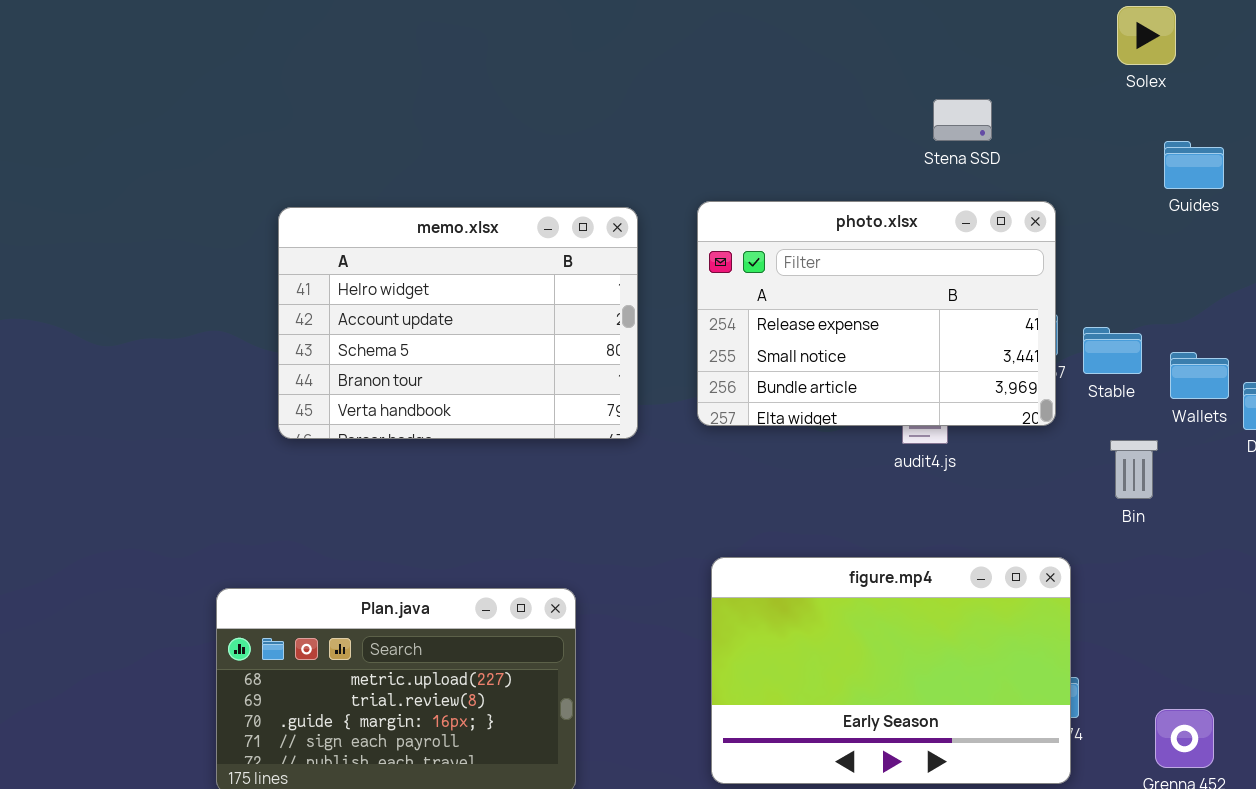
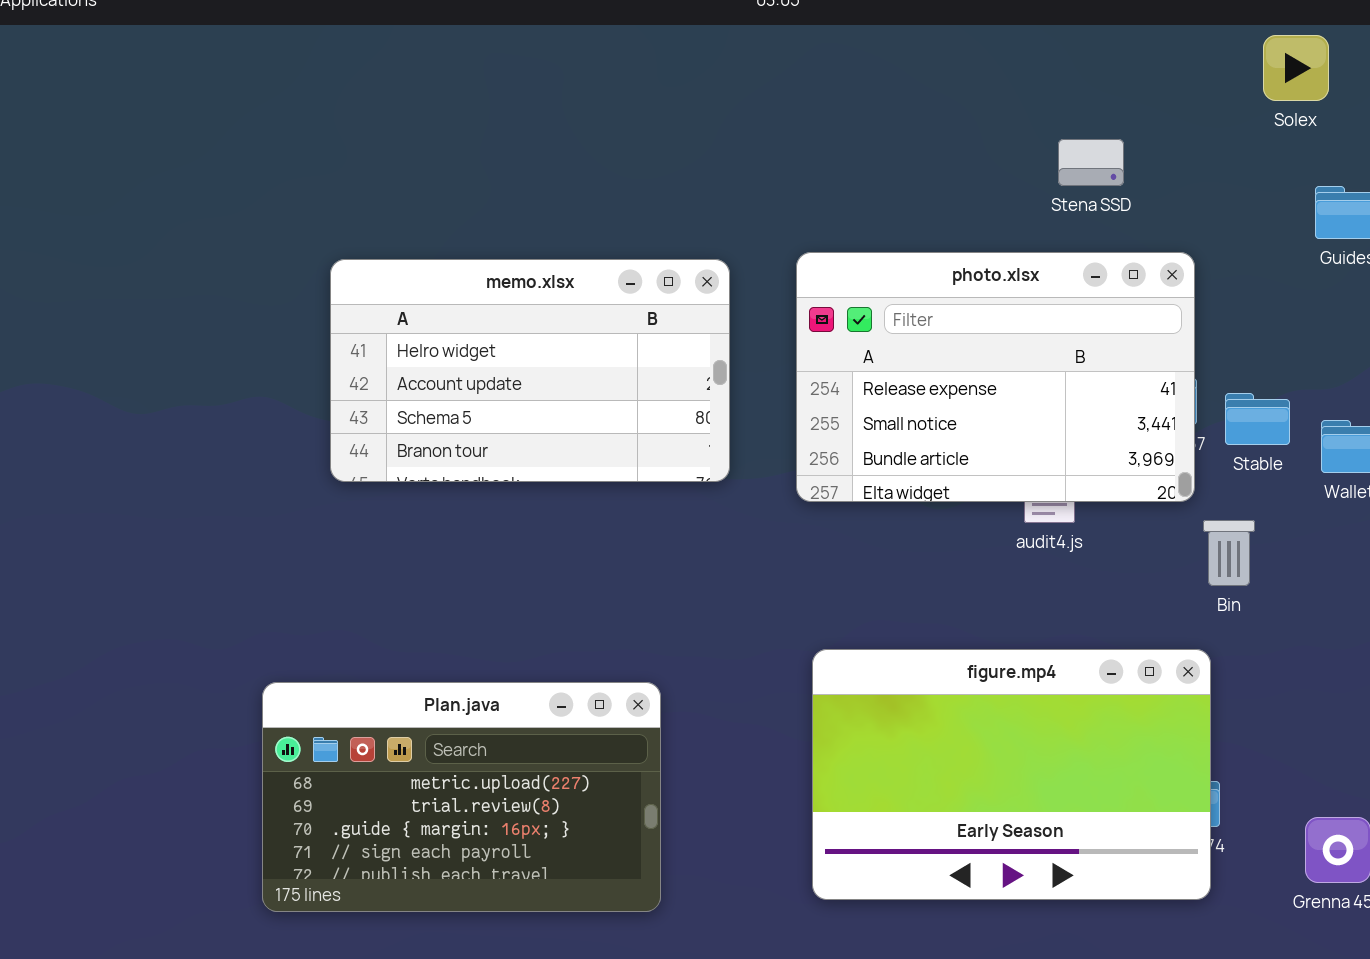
memo.xlsx: [278,207,638,439] -> [330,259,730,482], resized
Bin: [1110,440,1158,499] -> [1203,520,1255,586], moved

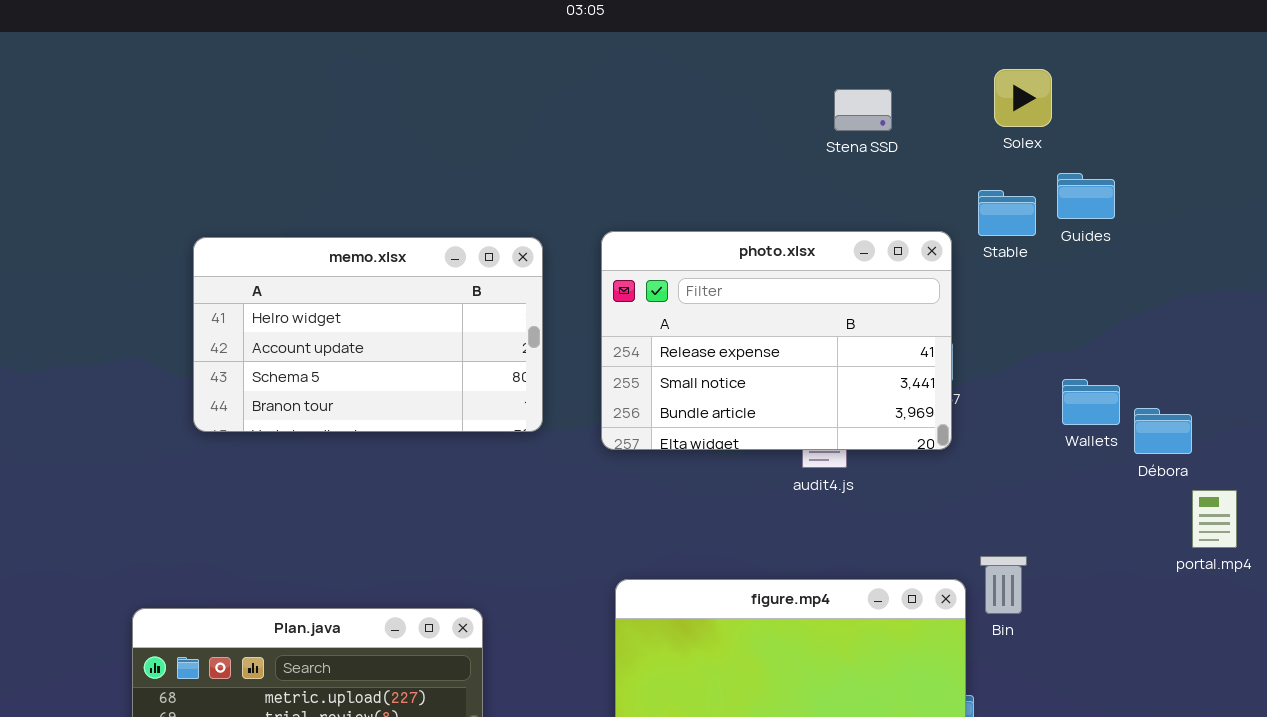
Solex: [1263,35,1329,101] -> [994,69,1052,127], moved
Stena SSD: [1058,139,1124,186] -> [834,89,892,131], moved
Stable: [1225,393,1290,445] -> [978,190,1036,236], moved
Bin: [1203,520,1255,586] -> [980,556,1027,614], moved

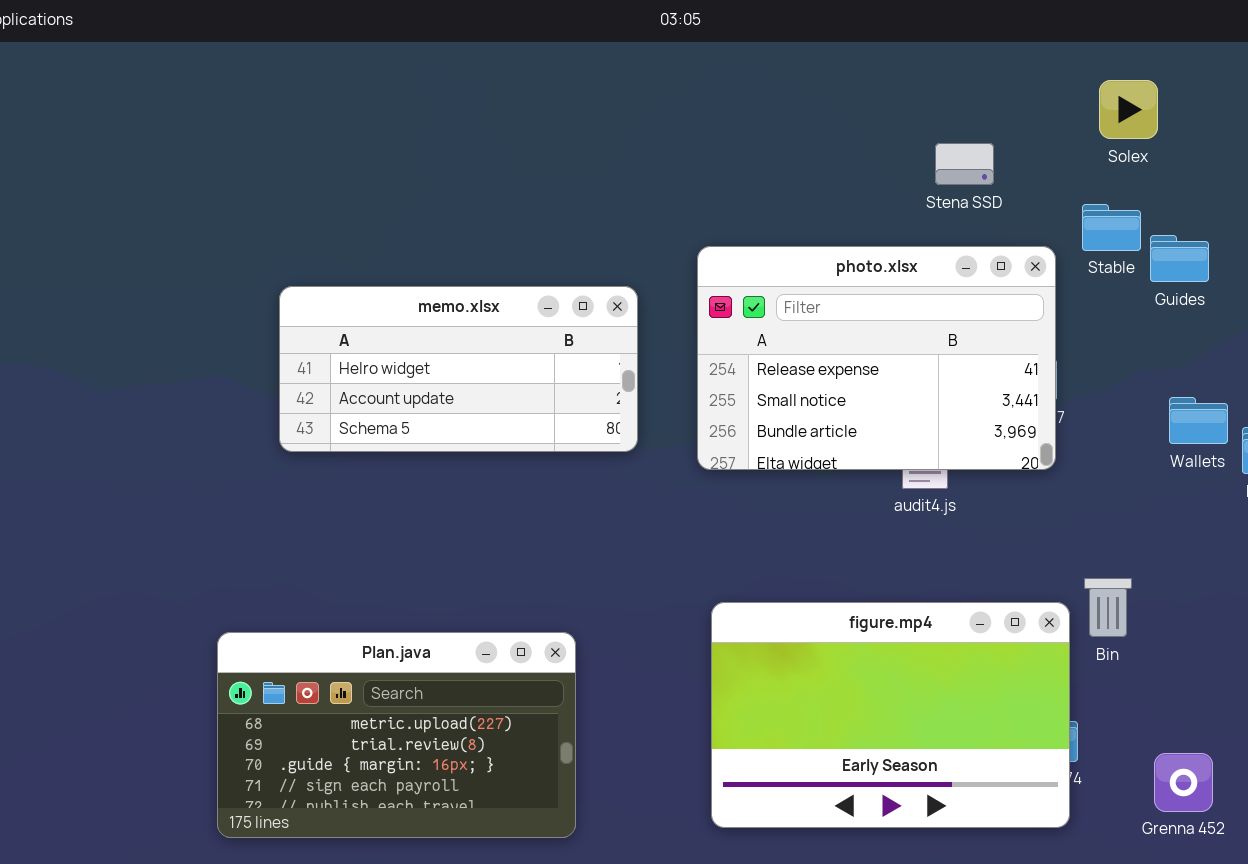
Stena SSD: [834,89,892,131] -> [935,143,994,185], moved
Guides: [1057,173,1115,219] -> [1150,235,1209,282], moved
memo.xlsx: [193,237,543,432] -> [279,286,638,452], resized

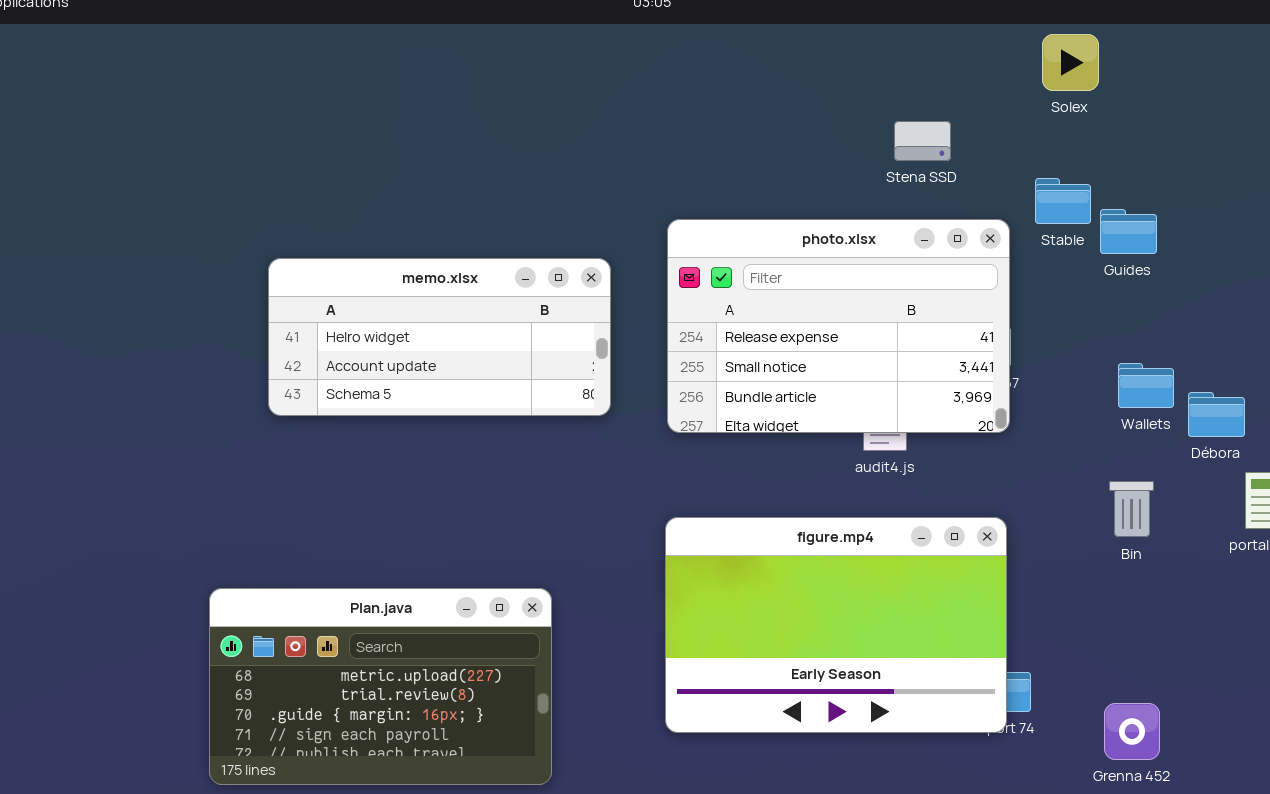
Solex: [1099,80,1158,139] -> [1042,34,1099,91], moved
Bin: [1084,578,1132,637] -> [1109,481,1154,537], moved
figure.mp4: [711,602,1070,828] -> [665,517,1007,733], moved

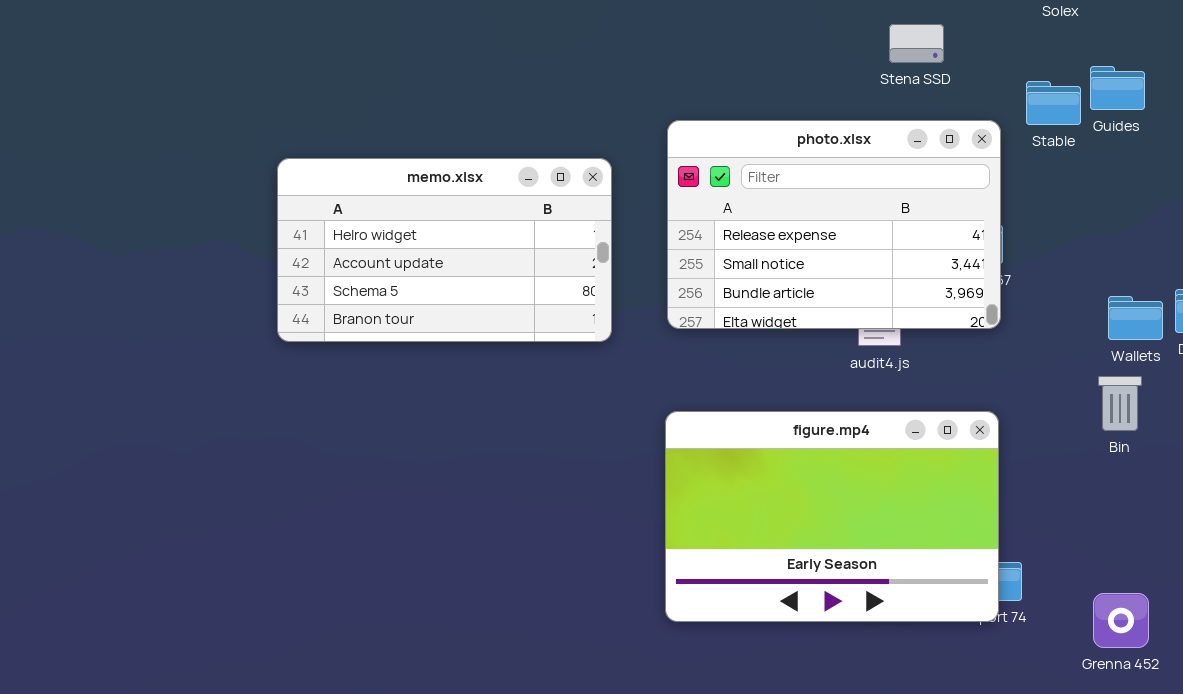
Guides: [1100,209,1157,254] -> [1090,66,1145,110], moved
memo.xlsx: [268,258,611,416] -> [277,158,612,342], resized
Wallets: [1118,363,1174,408] -> [1108,296,1163,340], moved
Plan.java: [209,588,552,785] -> none, closed

